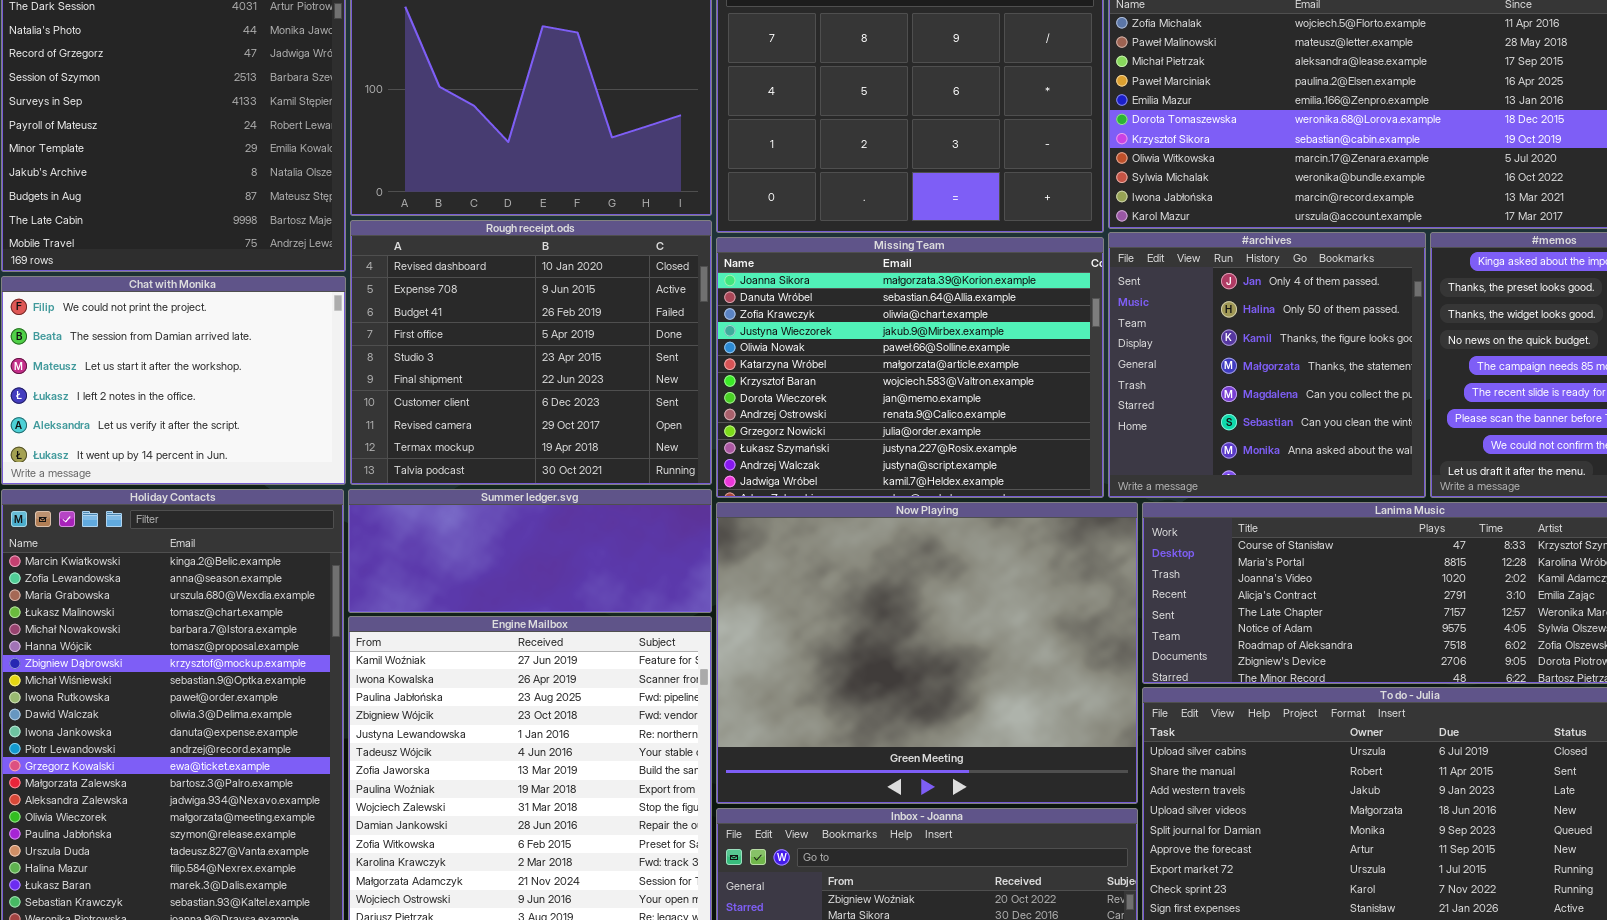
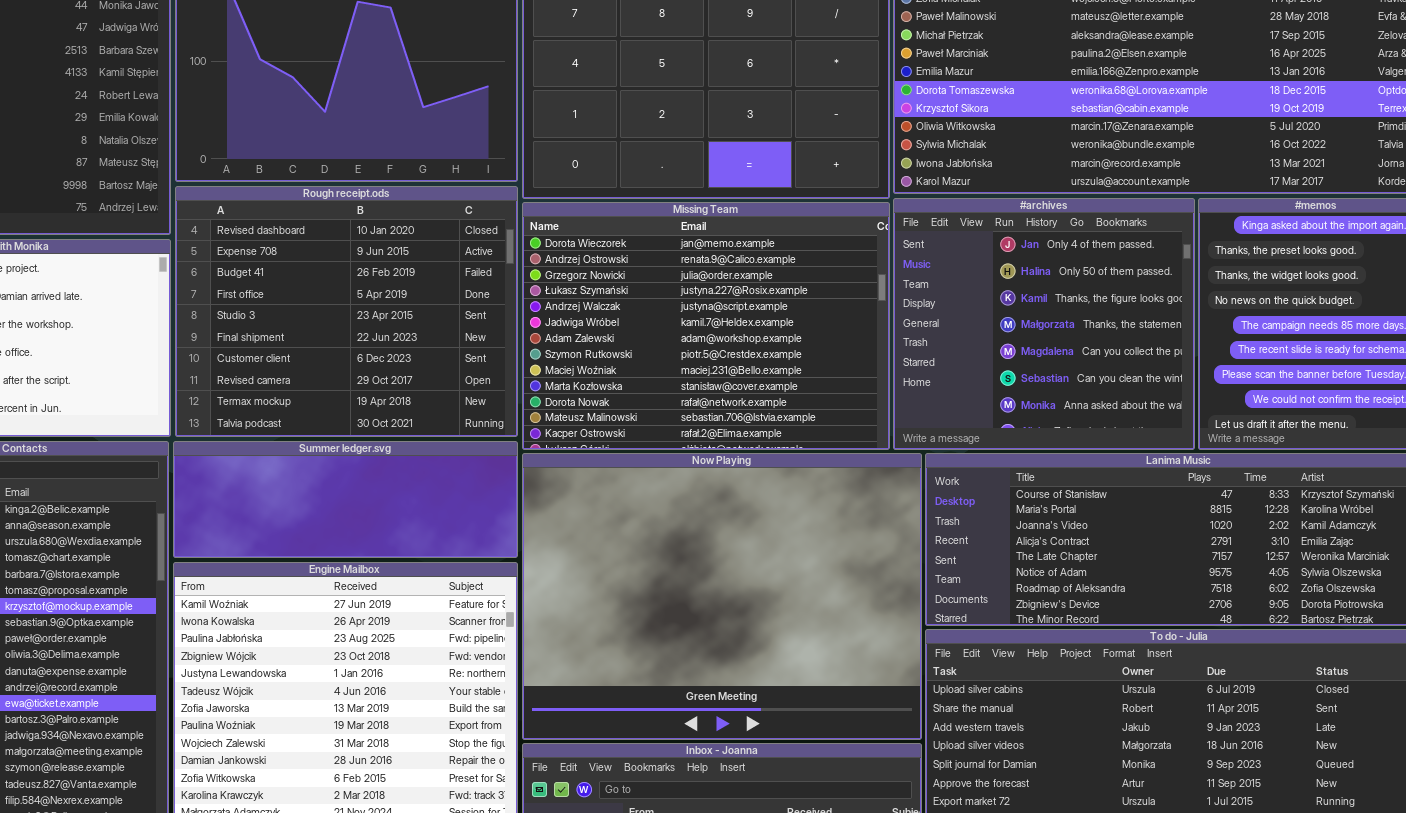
Missing Team: [716,237,1104,498] -> [522,202,890,450], scrolled down 7 rows

